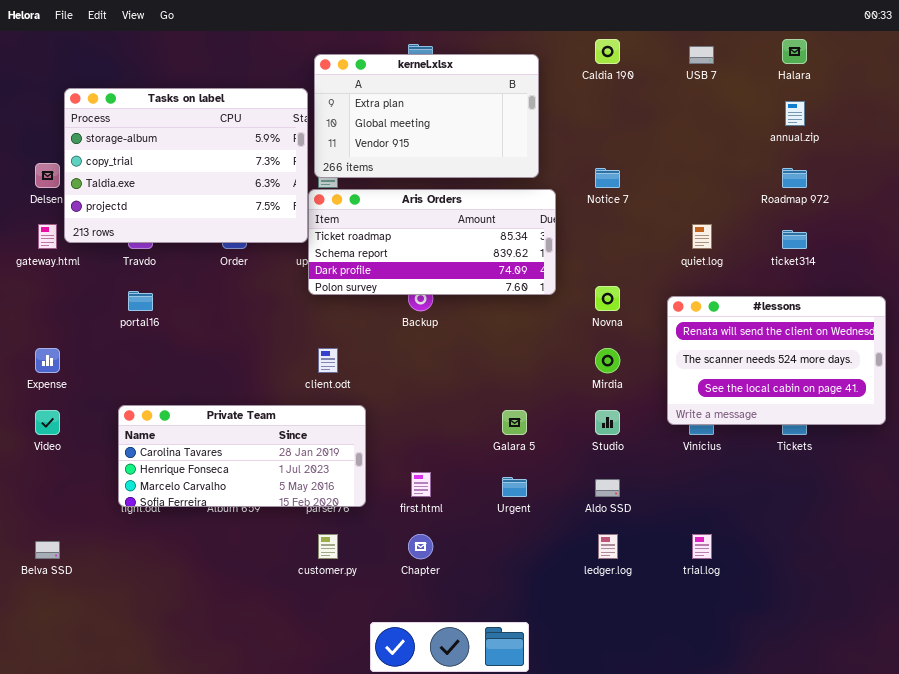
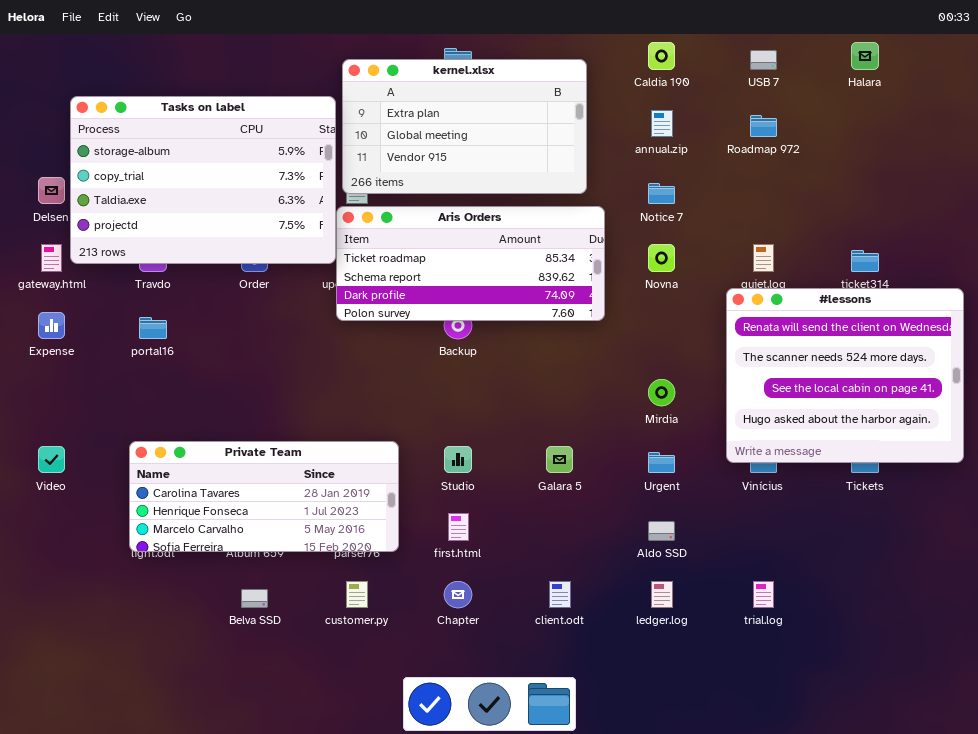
annual.zip: [785,101,805,126] -> [651,110,673,137], moved
Roadmap 972: [782,168,807,188] -> [750,115,777,137], moved
Novna: [595,286,620,311] -> [648,244,675,272], moved
#lessons: [667,296,886,425] -> [726,288,964,463], resized
Expense: [35,348,60,373] -> [38,312,65,339], moved
client.odt: [318,348,338,373] -> [549,581,571,608], moved
Studio: [595,410,620,435] -> [444,446,472,473], moved
Urgent: [502,477,527,497] -> [648,452,675,473], moved
Belva SSD: [35,541,60,559] -> [241,589,268,608], moved

